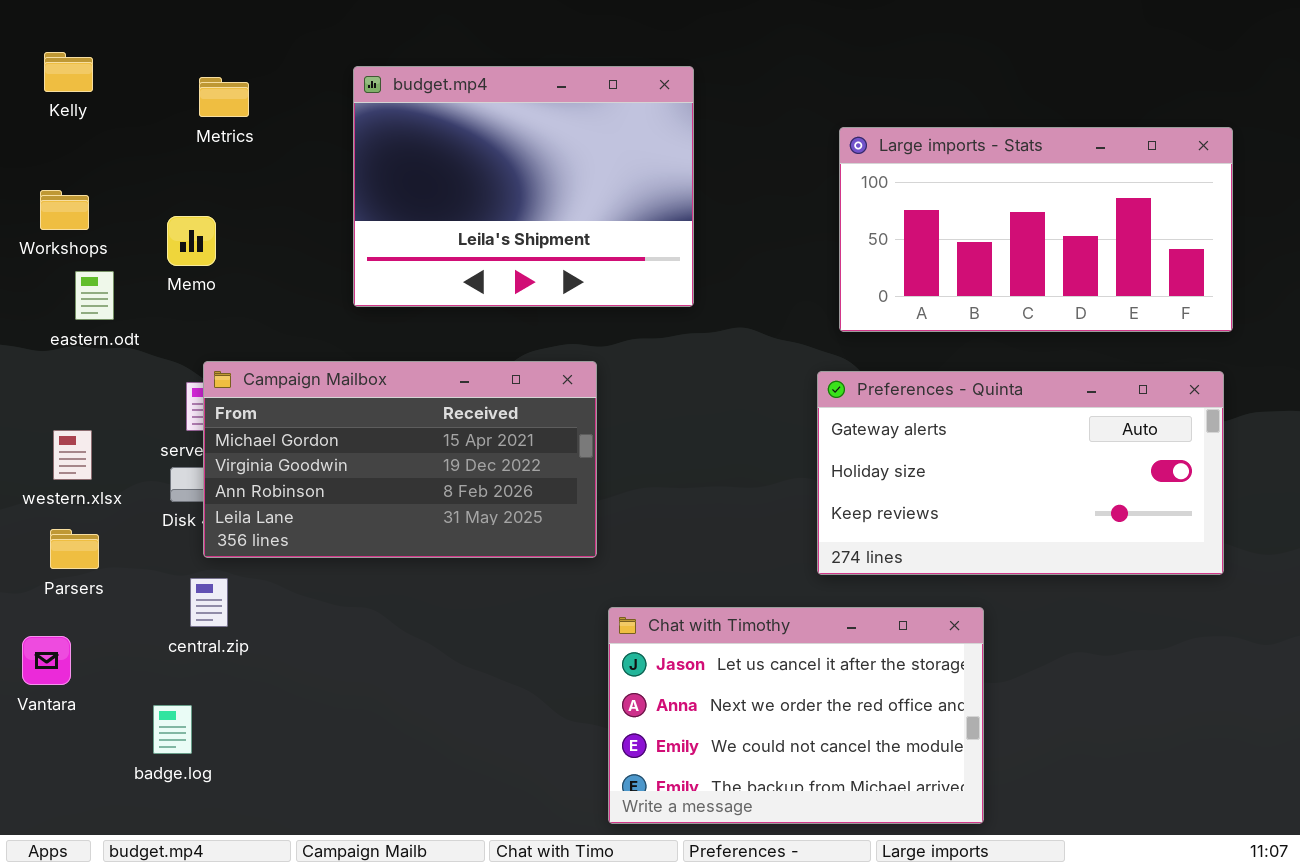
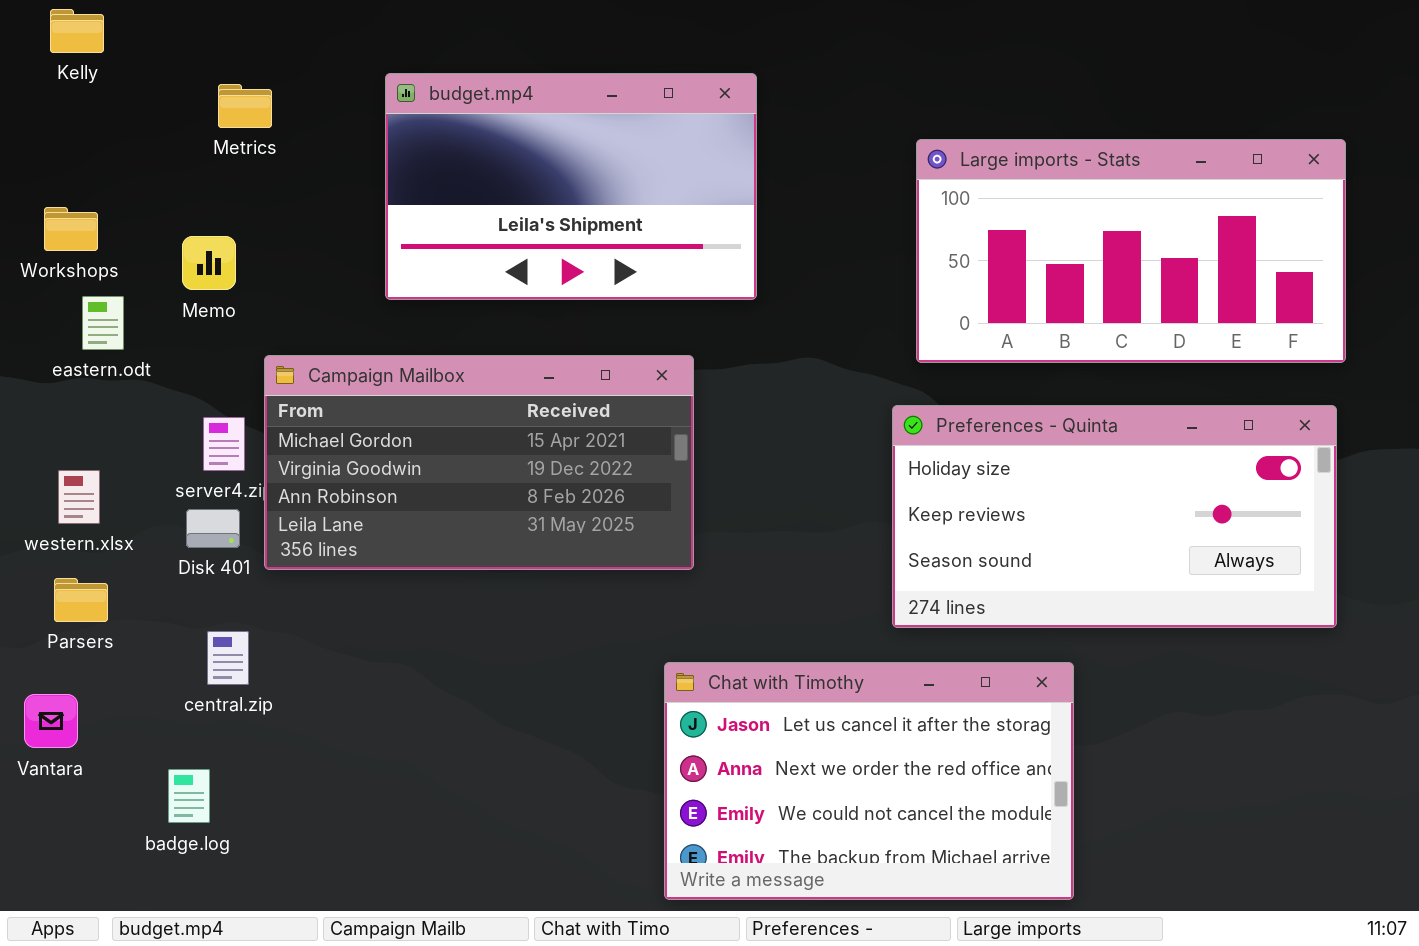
Kelly: [44,52,93,92] -> [50,9,104,53], moved
budget.mp4: [353,66,694,307] -> [385,73,757,300], resized
Campaign Mailbox: [203,361,597,558] -> [264,355,694,570], moved
Preferences - Quinta: [817,371,1224,575] -> [892,405,1337,628], scrolled down 1 row

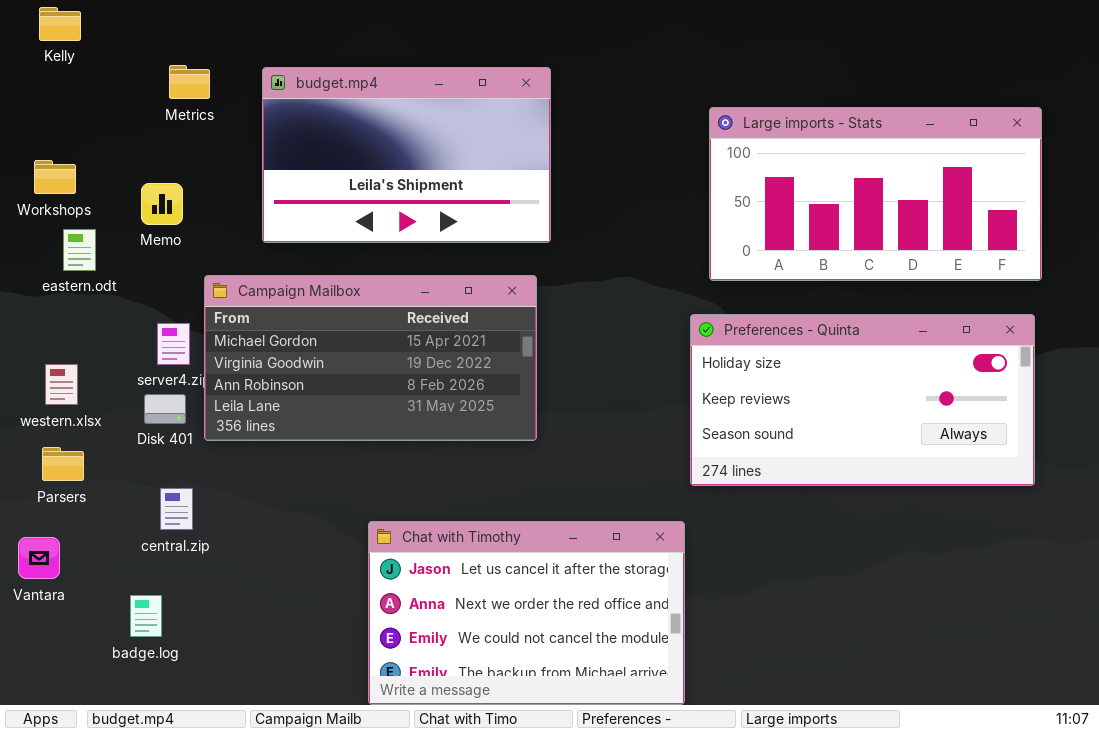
budget.mp4: [385,73,757,300] -> [262,67,551,243], moved
Chat with Timothy: [664,662,1074,900] -> [368,521,685,705], moved

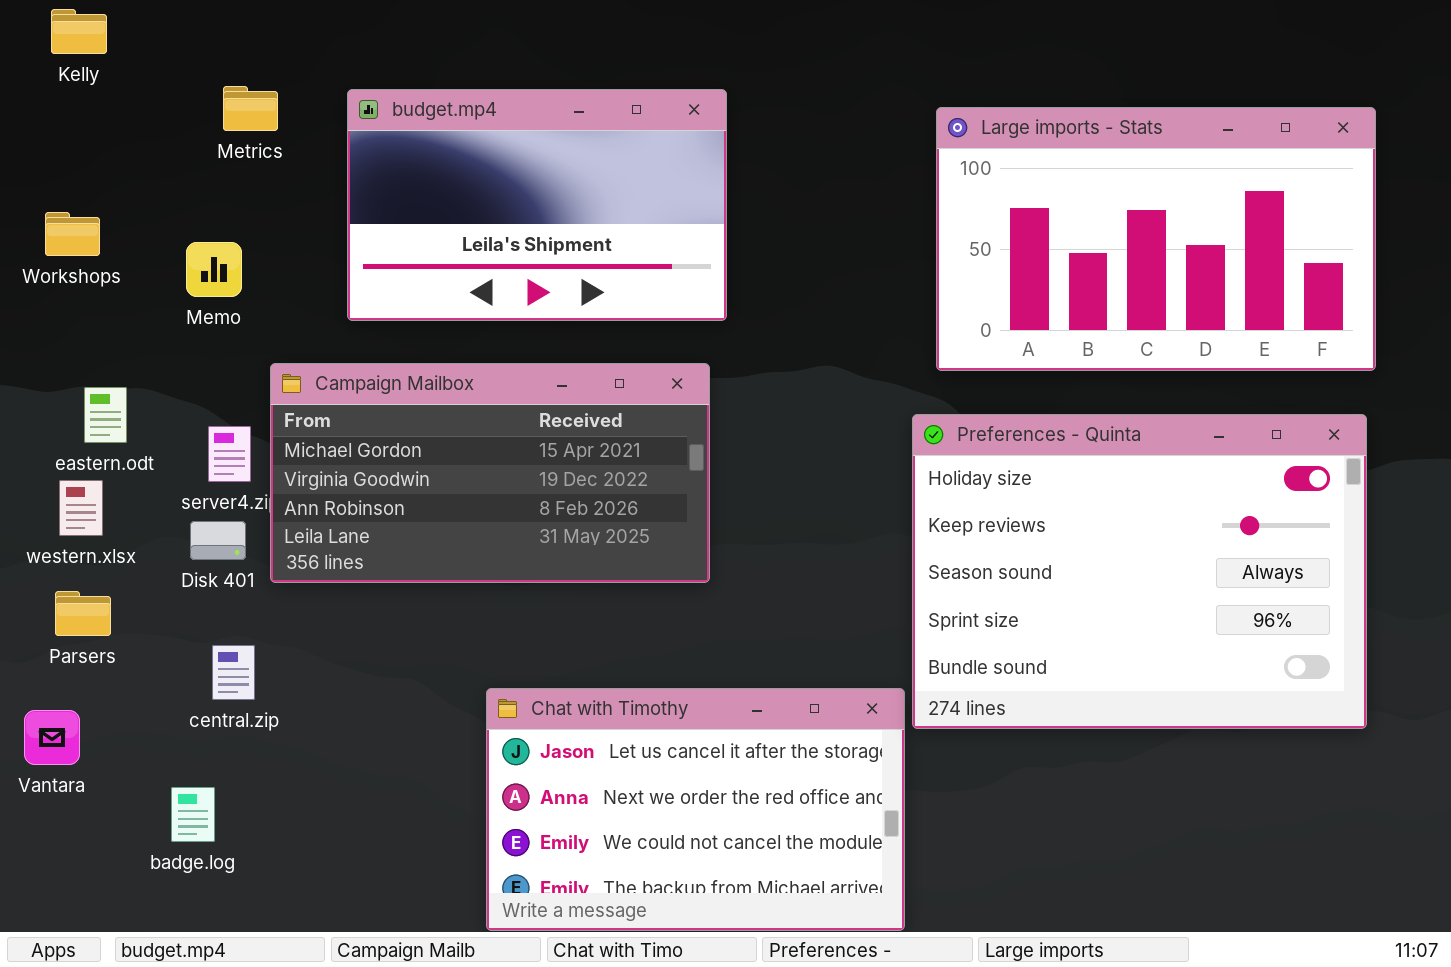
Large imports - Stats: [709,107,1042,281] -> [936,107,1376,371], resized
eastern.odt: [63,229,96,271] -> [84,387,127,443], moved
Preferences - Quinta: [690,314,1035,486] -> [912,414,1367,729], resized

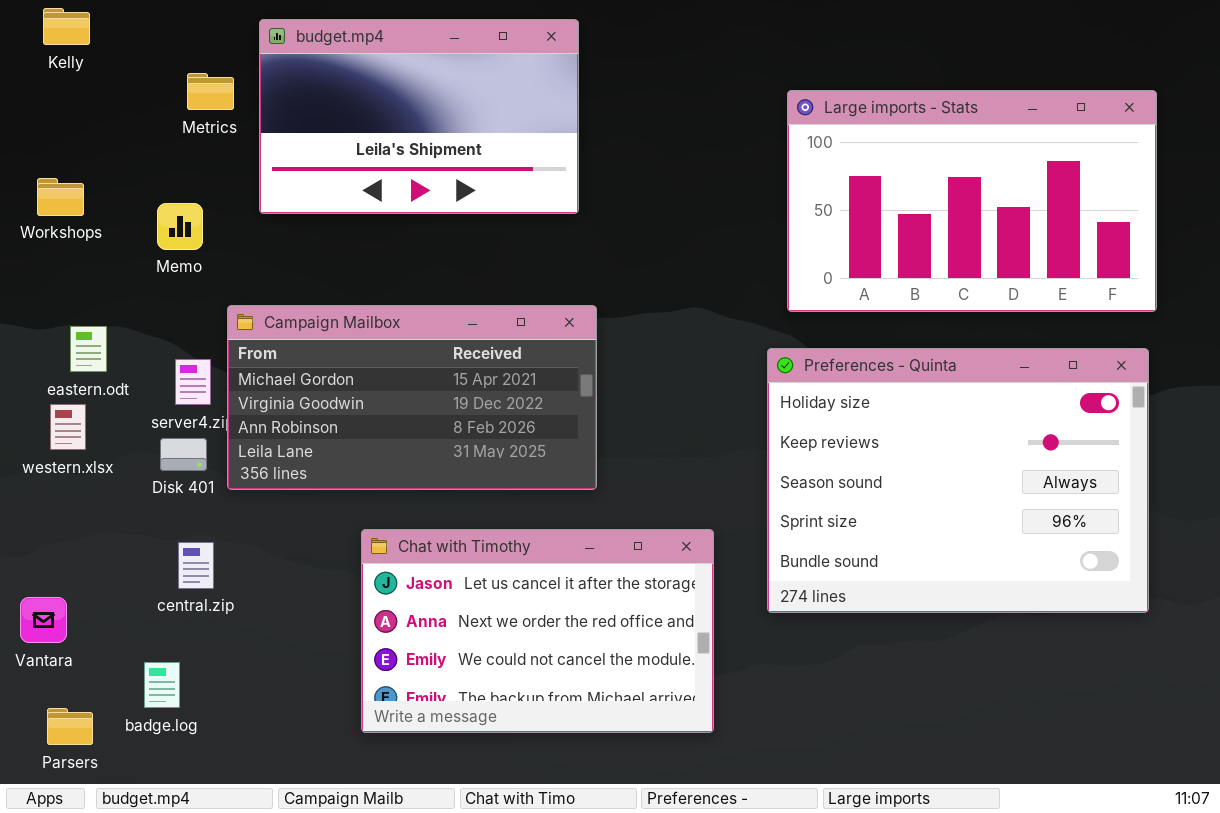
budget.mp4: [347,89,727,321] -> [259,19,579,214], moved
Parsers: [55,591,111,636] -> [47,708,93,745], moved
Chat with Timothy: [486,688,905,931] -> [361,529,714,733], moved

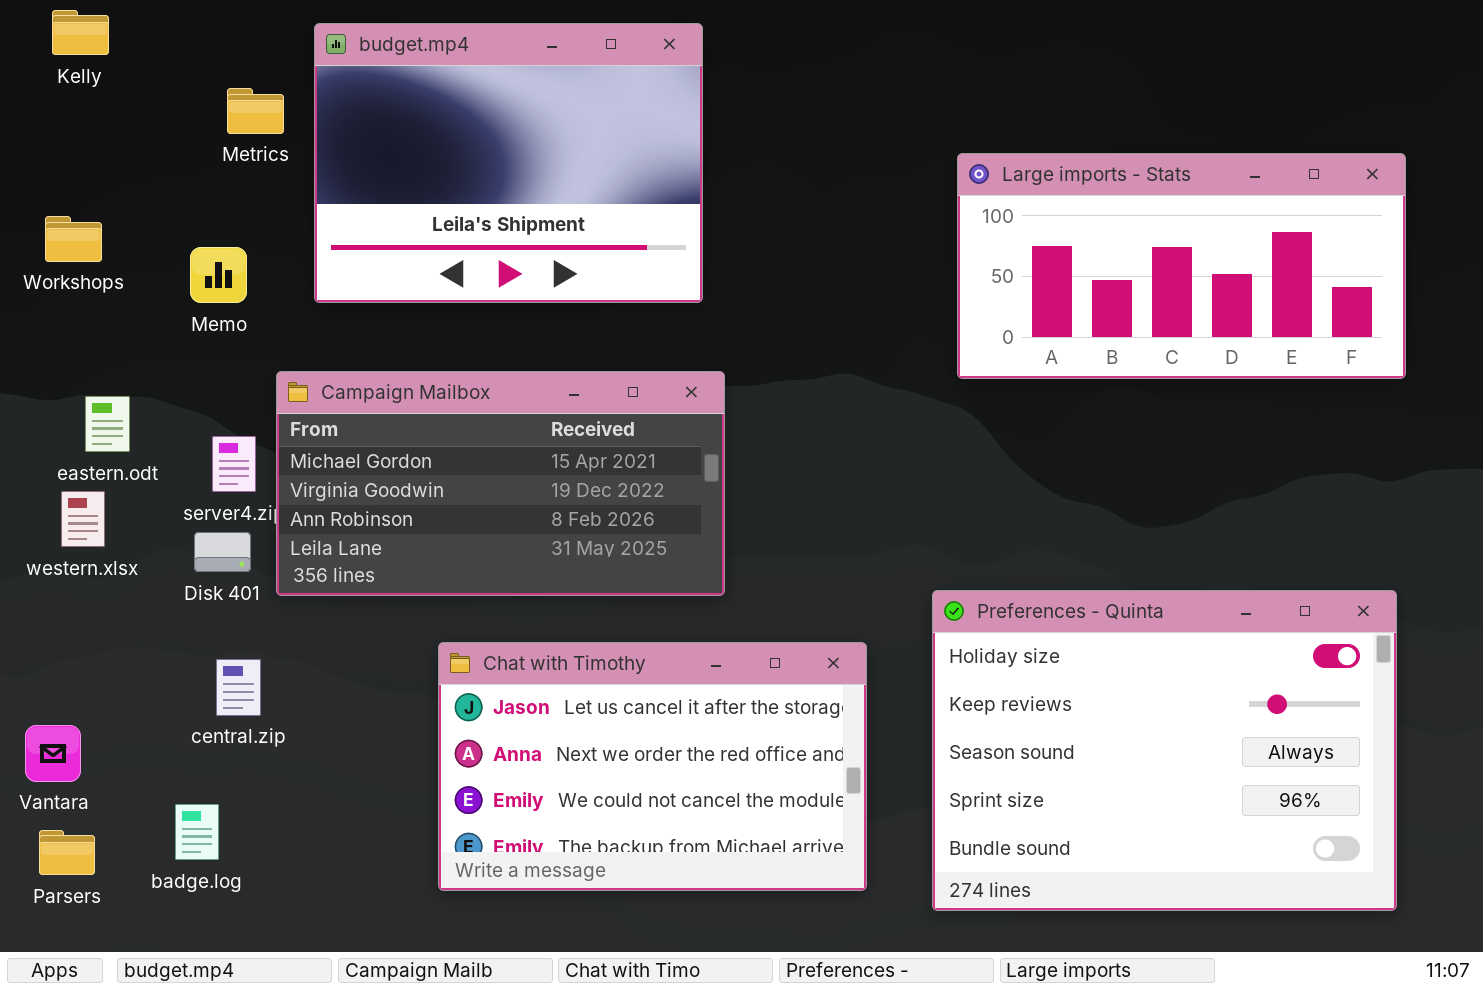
budget.mp4: [259,19,579,214] -> [314,23,703,303], resized
Large imports - Stats: [787,90,1157,312] -> [957,153,1406,379], resized
Preferences - Quinta: [767,348,1149,613] -> [932,590,1397,911], moved
Parsers: [47,708,93,745] -> [39,830,95,875], moved

